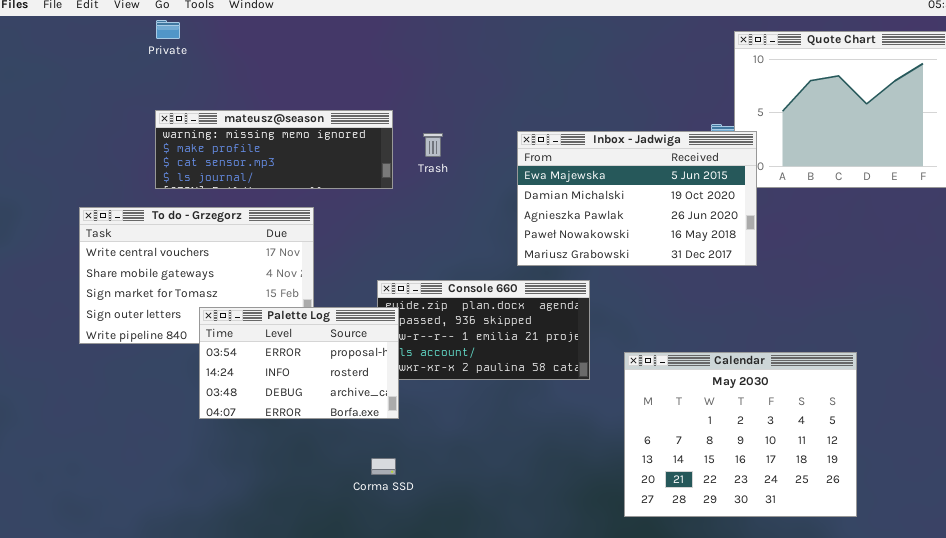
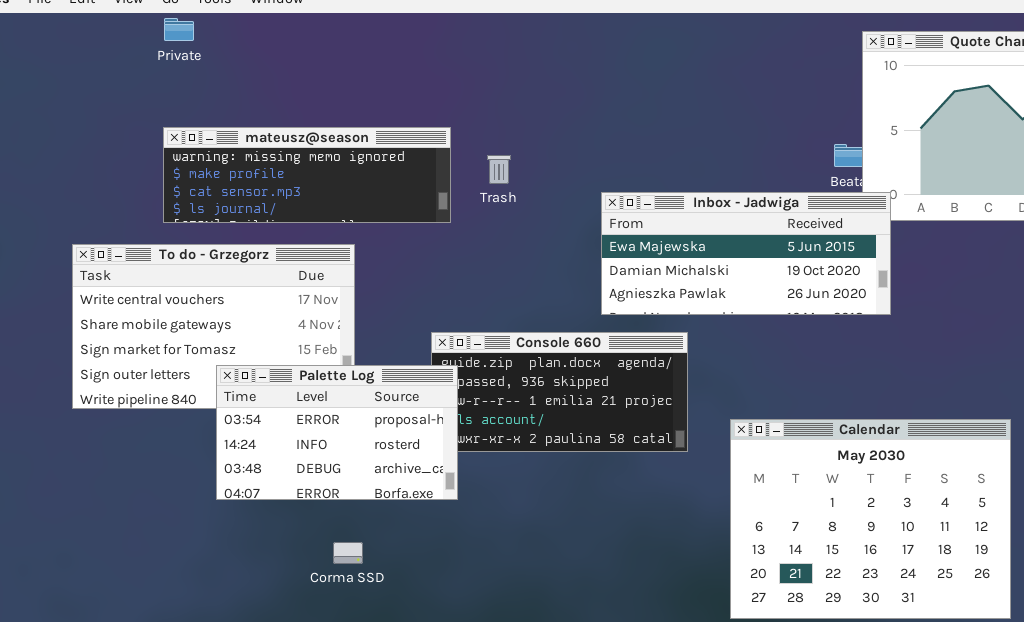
Inbox - Jadwiga: [517,131,757,266] -> [601,192,891,315], resized
Corma SSD: [371,458,396,475] -> [333,542,363,564], moved

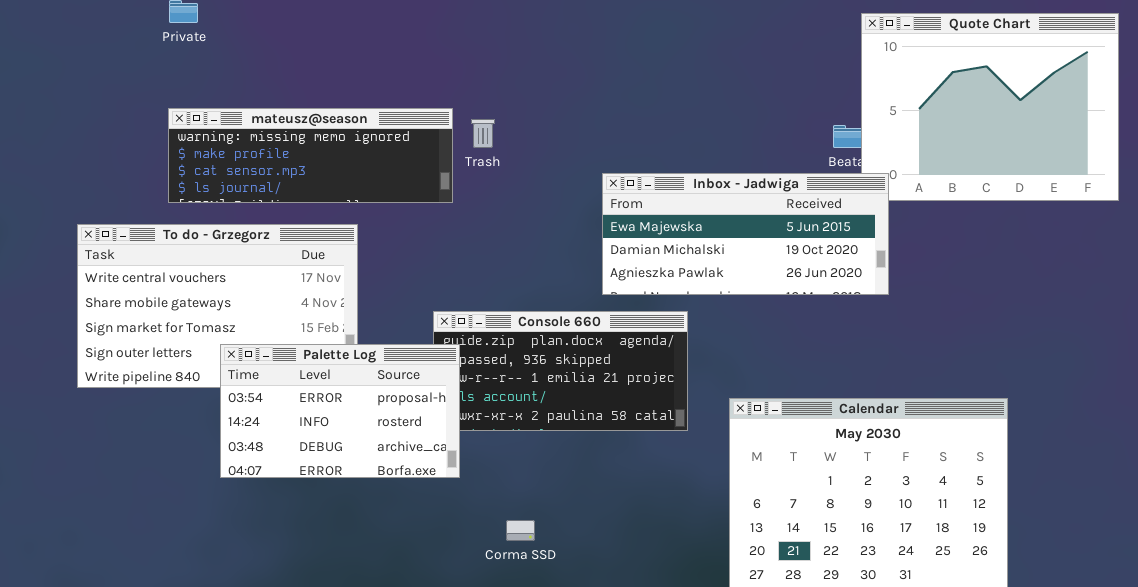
Trash: [487,155,511,184] -> [471,119,495,148], moved
Corma SSD: [333,542,363,564] -> [506,520,535,541], moved

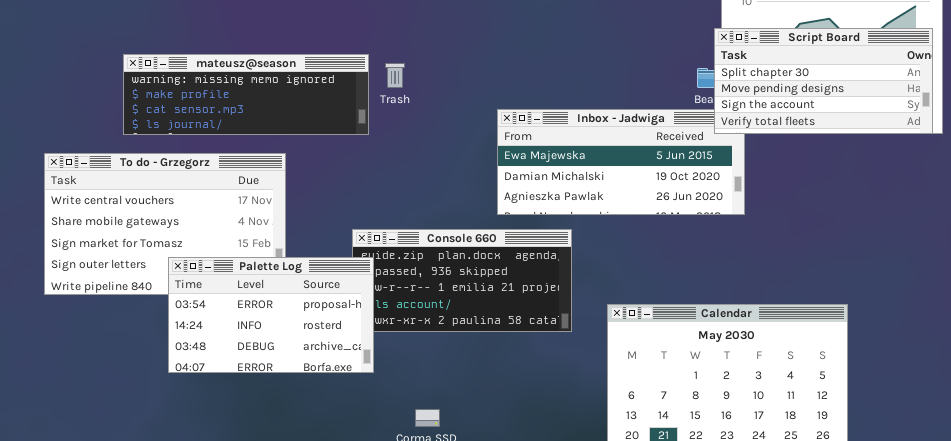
Script Board: none -> [714,28,933,134], opened

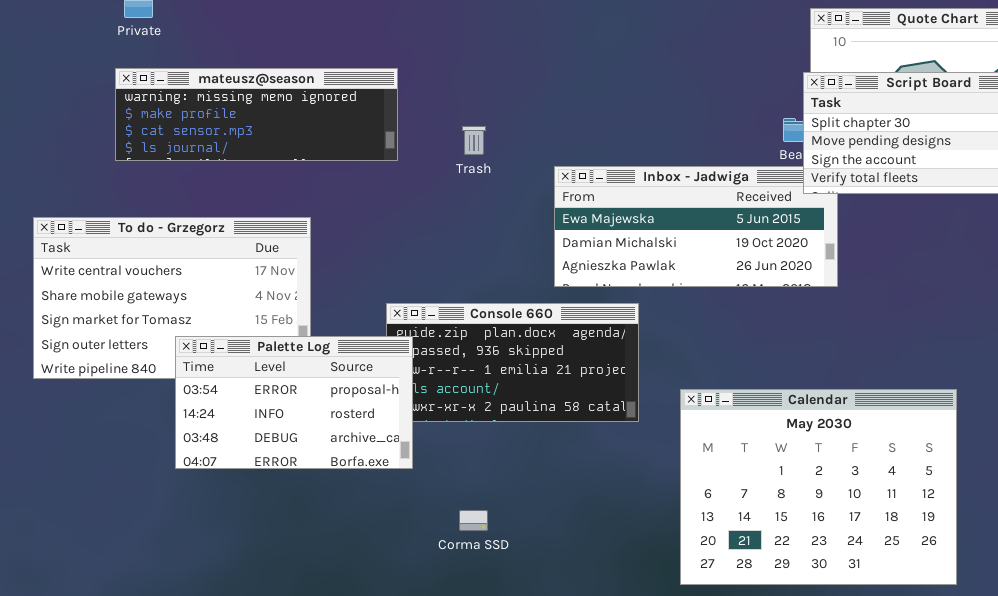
mateusz@season: [123,54,369,135] -> [115,68,398,161], moved
Trash: [385,63,405,88] -> [462,126,486,155], moved

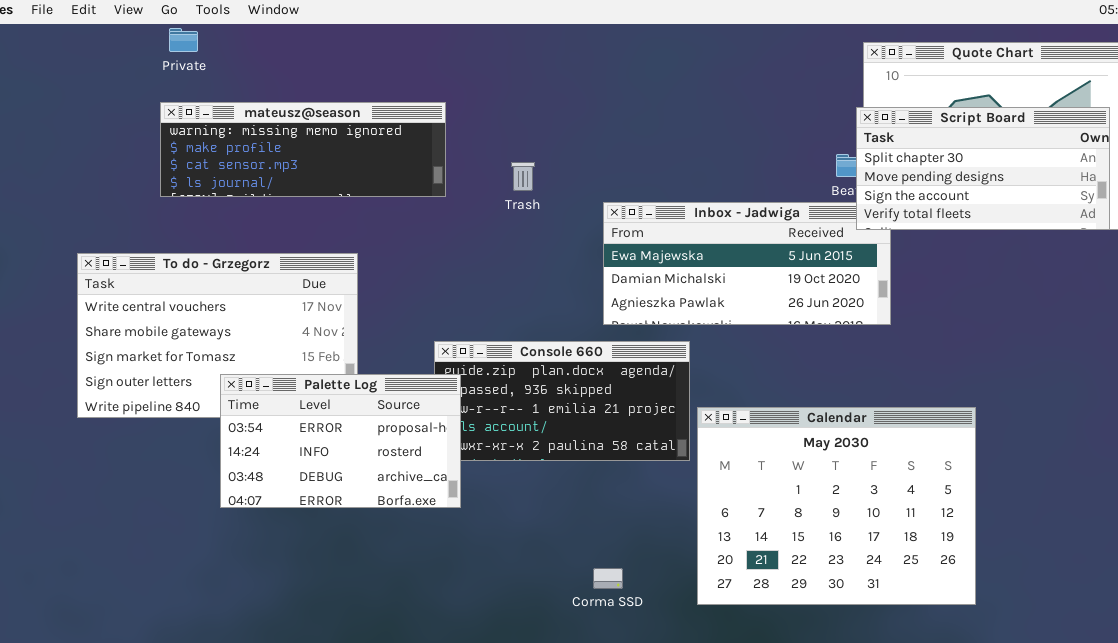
Calendar: [680,389,957,585] -> [697,407,976,605], moved
Corma SSD: [459,510,488,531] -> [593,568,623,589], moved

